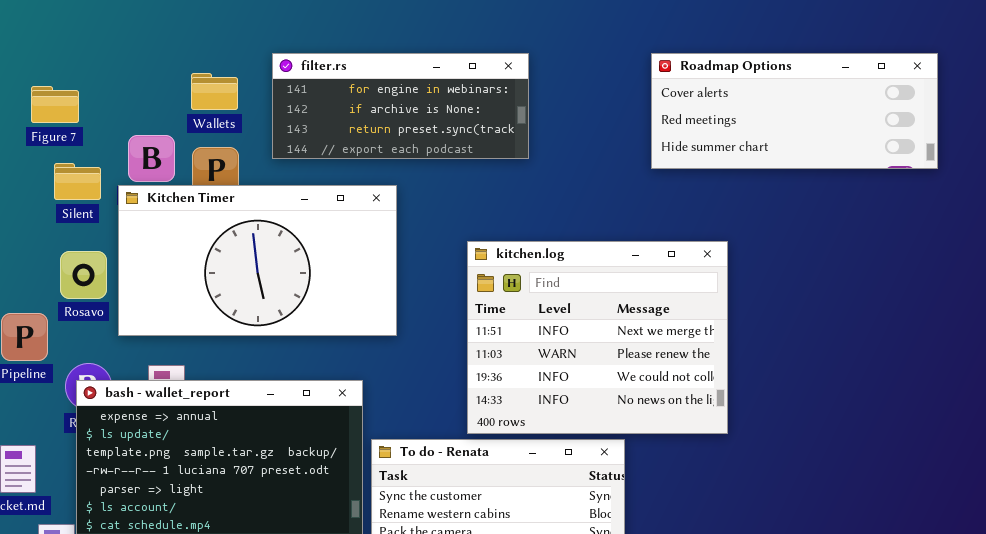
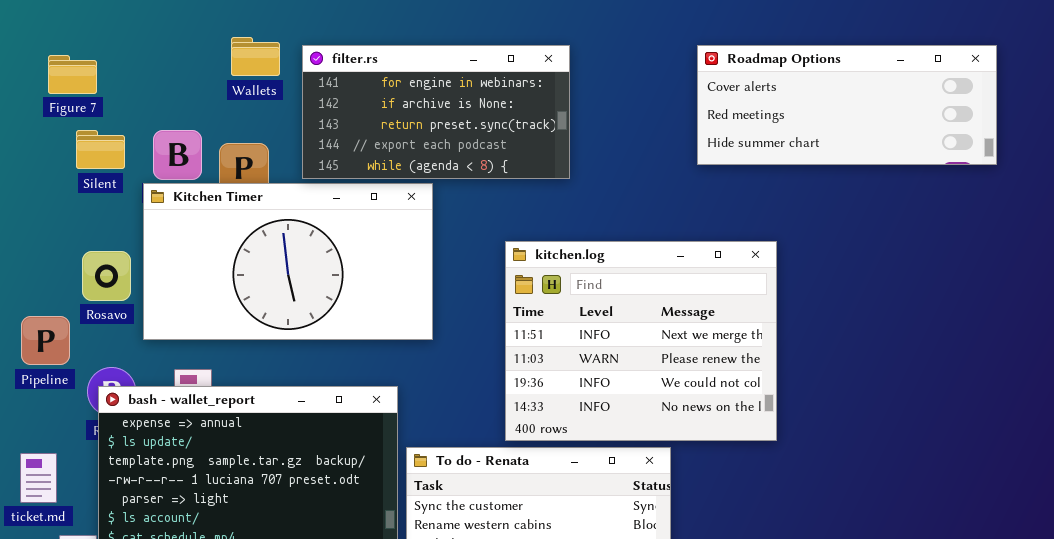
filter.rs: [272,53,529,159] -> [302,45,570,179], resized
Wallets: [191,73,238,110] -> [231,37,280,76], moved
Figure 7: [31,86,79,123] -> [48,55,97,94], moved
Silent: [54,163,101,200] -> [76,130,125,169], moved

